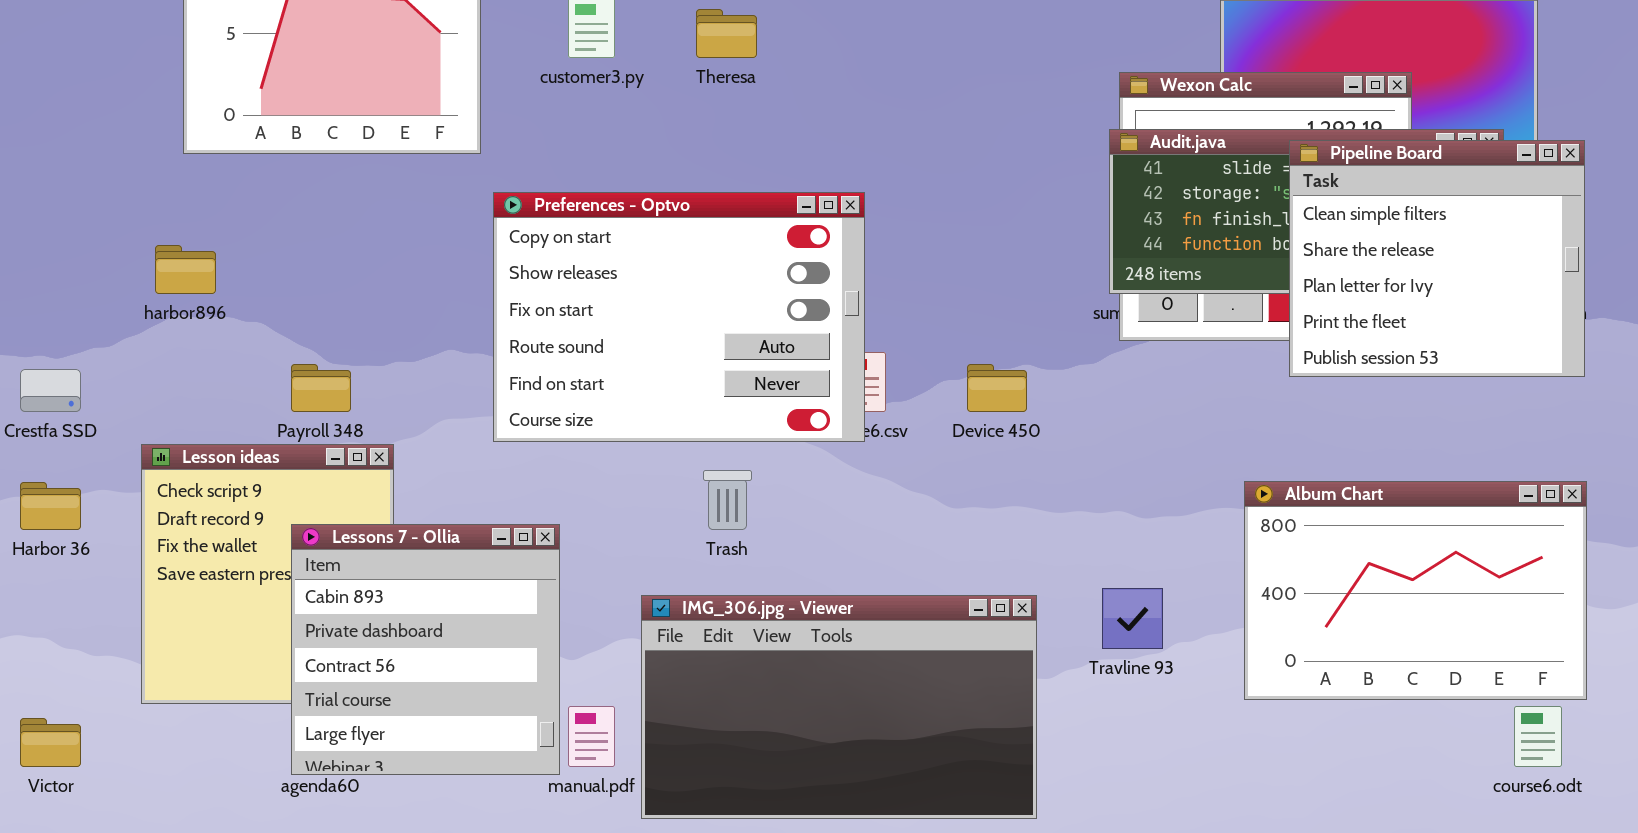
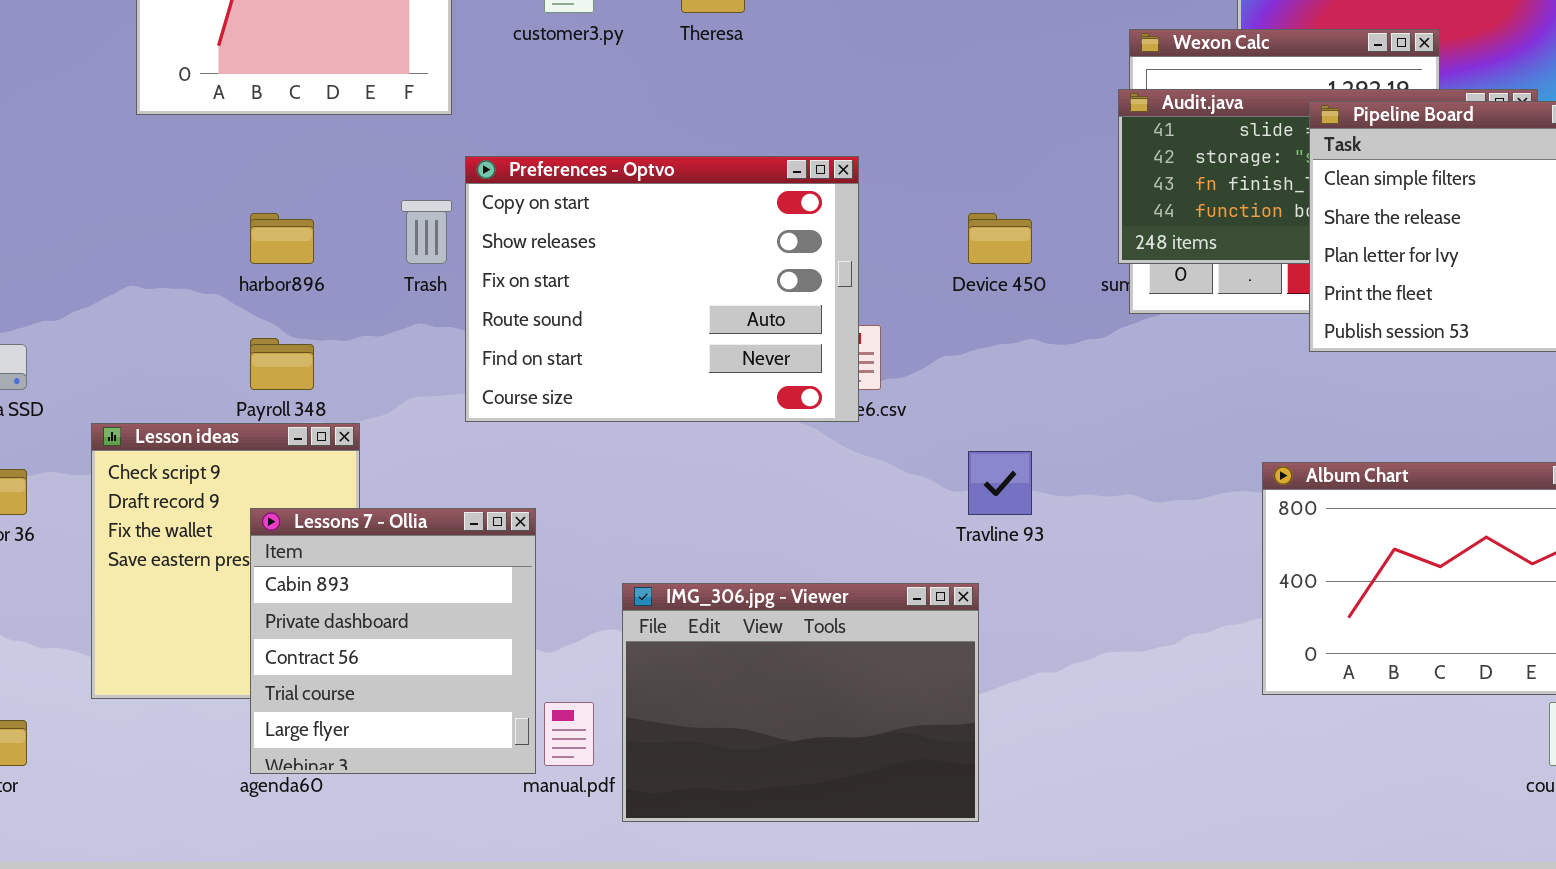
harbor896: [155,245,216,294] -> [250,213,314,264], moved
Device 450: [967,364,1027,412] -> [968,213,1032,264], moved
Trash: [703,470,752,530] -> [401,200,452,264], moved
Travline 93: [1102,588,1163,649] -> [968,451,1032,515], moved
IMG_306.jpg - Viewer: [641,595,1037,819] -> [622,583,979,822], resized

